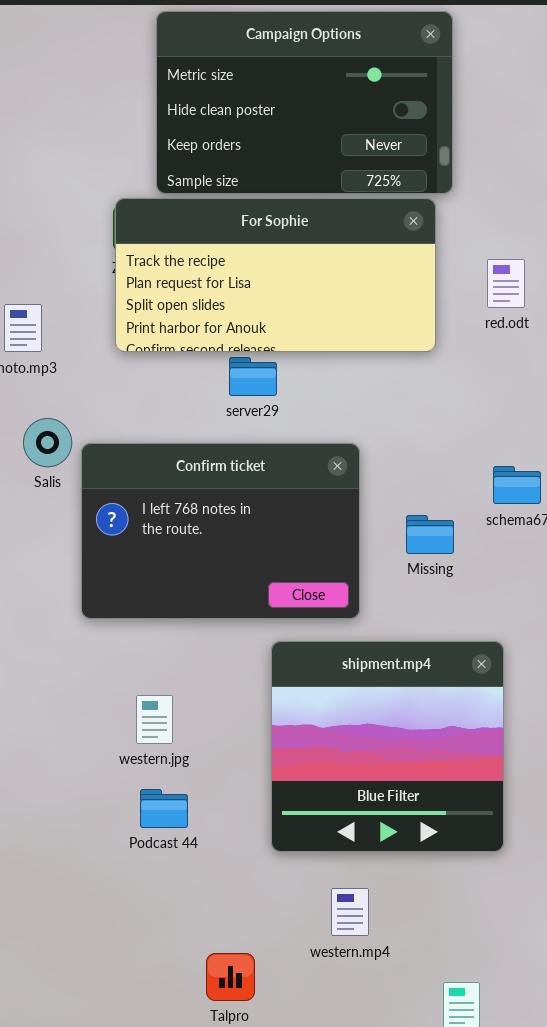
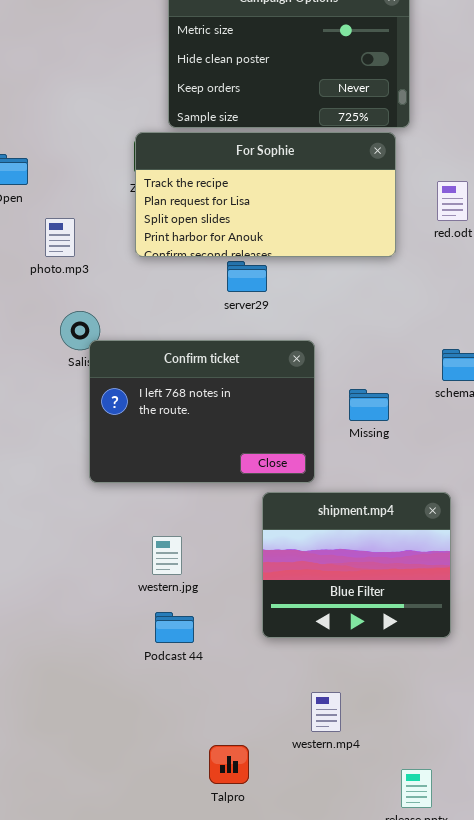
Confirm ticket: [81,443,360,619] -> [89,340,315,483], moved
Missing: [406,515,454,554] -> [349,389,389,421], moved
shipment.mp4: [271,641,504,852] -> [262,492,451,638], resized

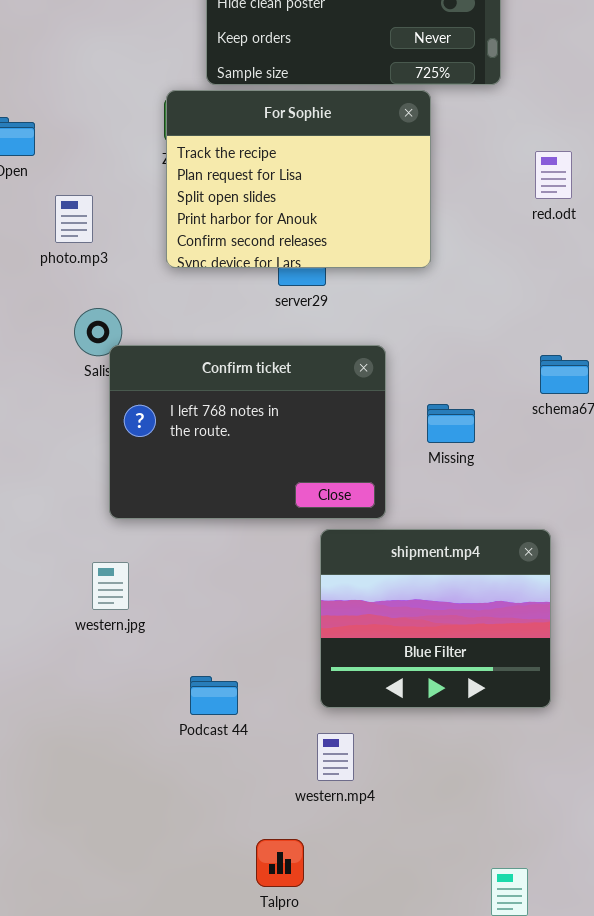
For Sophie: [135,132,396,257] -> [166,90,431,268], resized
western.jpg: [152,536,182,575] -> [92,562,129,610], moved
western.mp4: [311,692,341,732] -> [317,733,354,781], moved

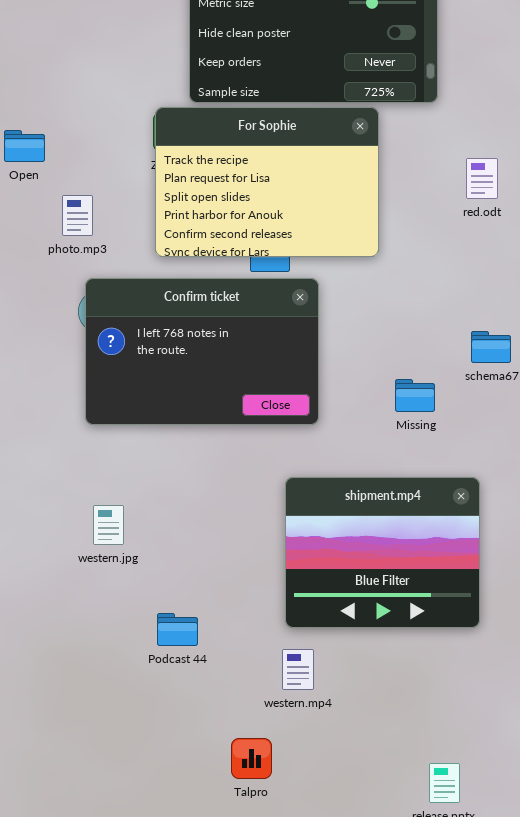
Confirm ticket: [109,345,386,519] -> [85,278,319,425], moved
Missing: [427,404,475,443] -> [395,379,435,412], moved
Podcast 44: [190,676,238,715] -> [157,613,198,646], moved

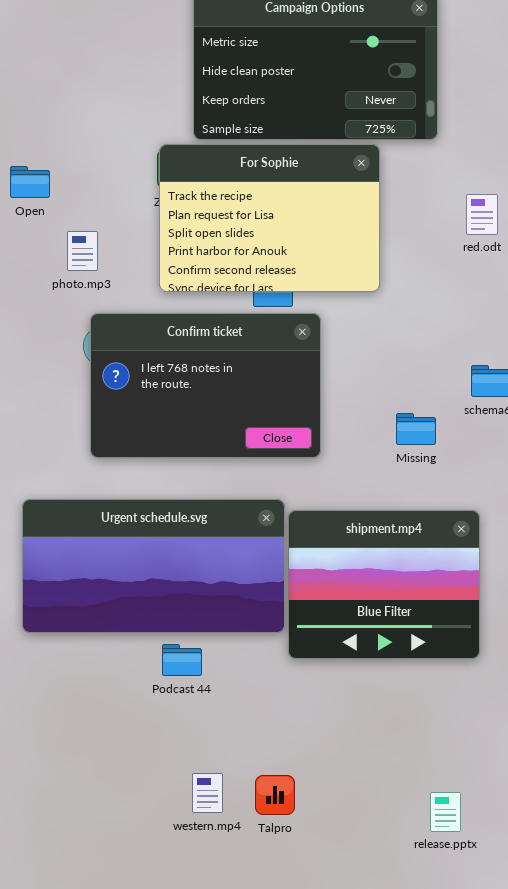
Urgent schedule.svg: none -> [22,499,285,633], opened
western.mp4: [282,649,314,690] -> [192,773,223,813], moved
Talpro: [231,738,272,779] -> [255,775,295,815], moved

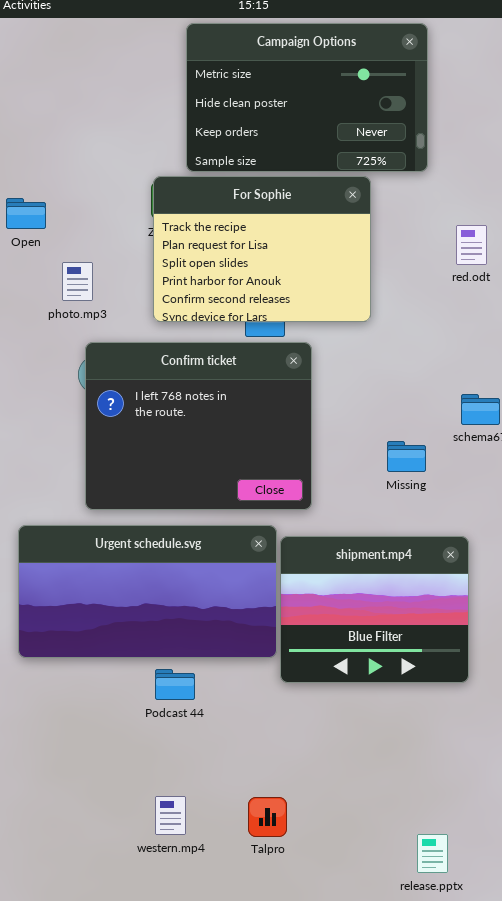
Confirm ticket: [90,313,321,458] -> [85,342,312,510], resized
western.mp4: [192,773,223,813] -> [155,796,186,835], moved
release.pptx: [430,792,461,832] -> [417,834,448,873], moved

